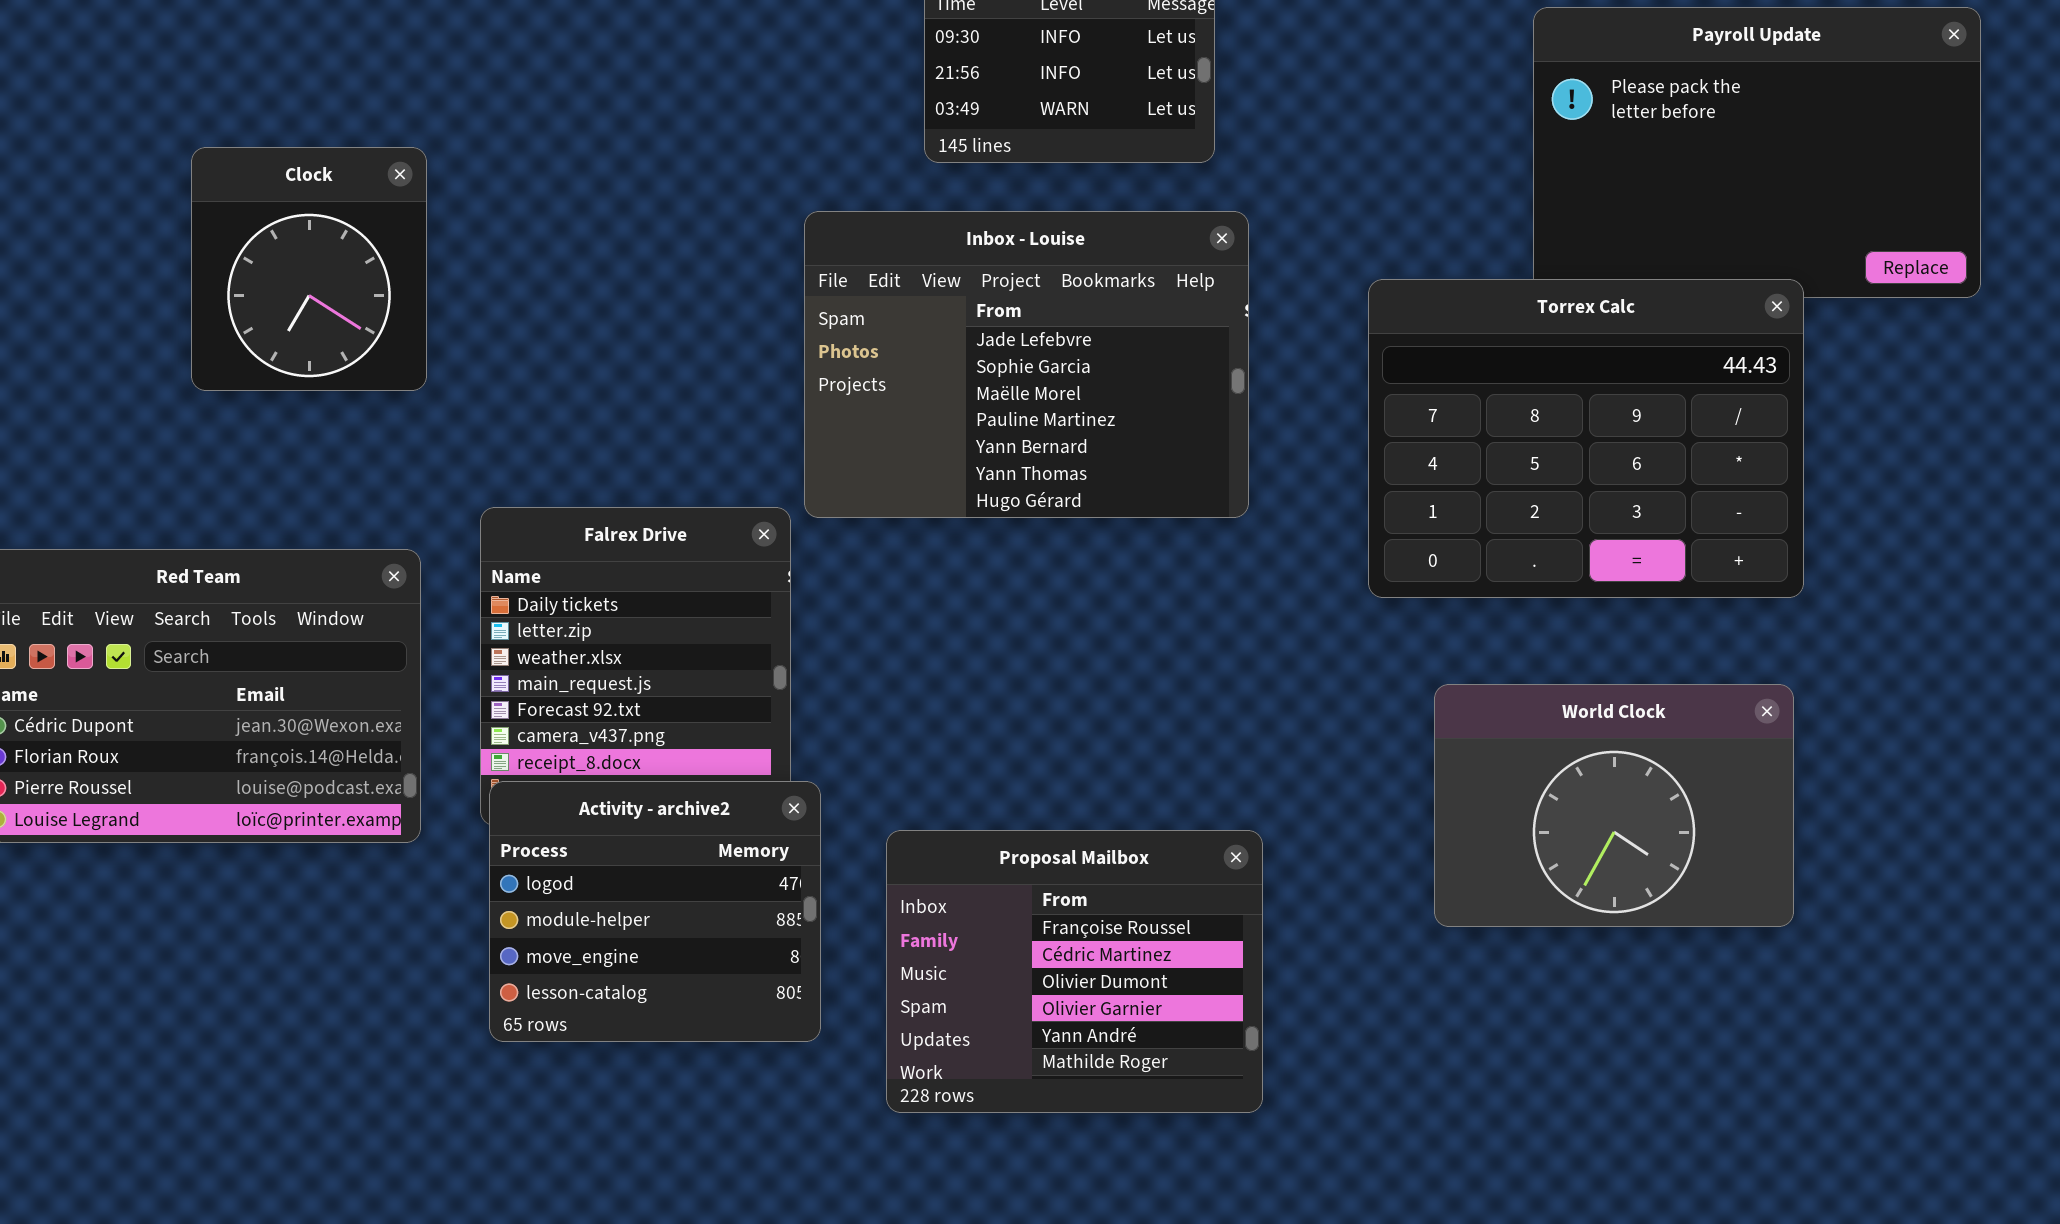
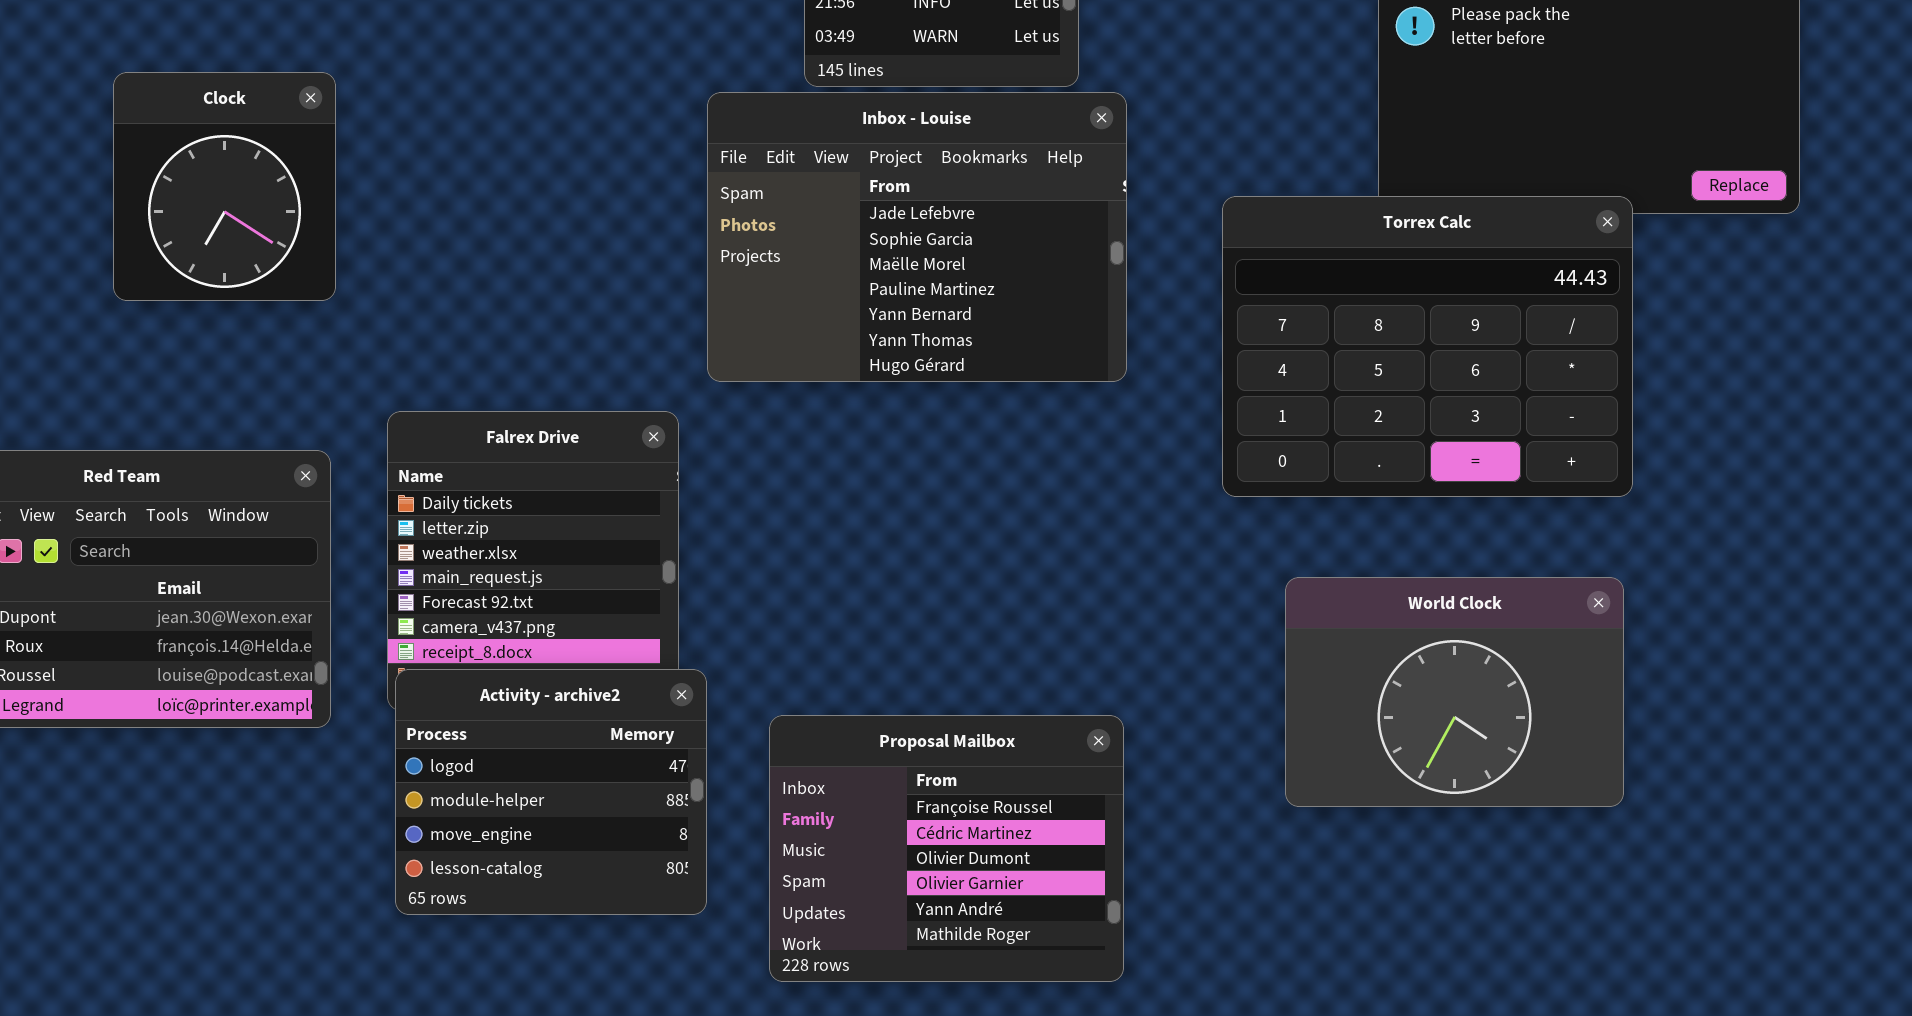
Inbox - Louise: [804,211,1249,518] -> [707,92,1127,382], moved

